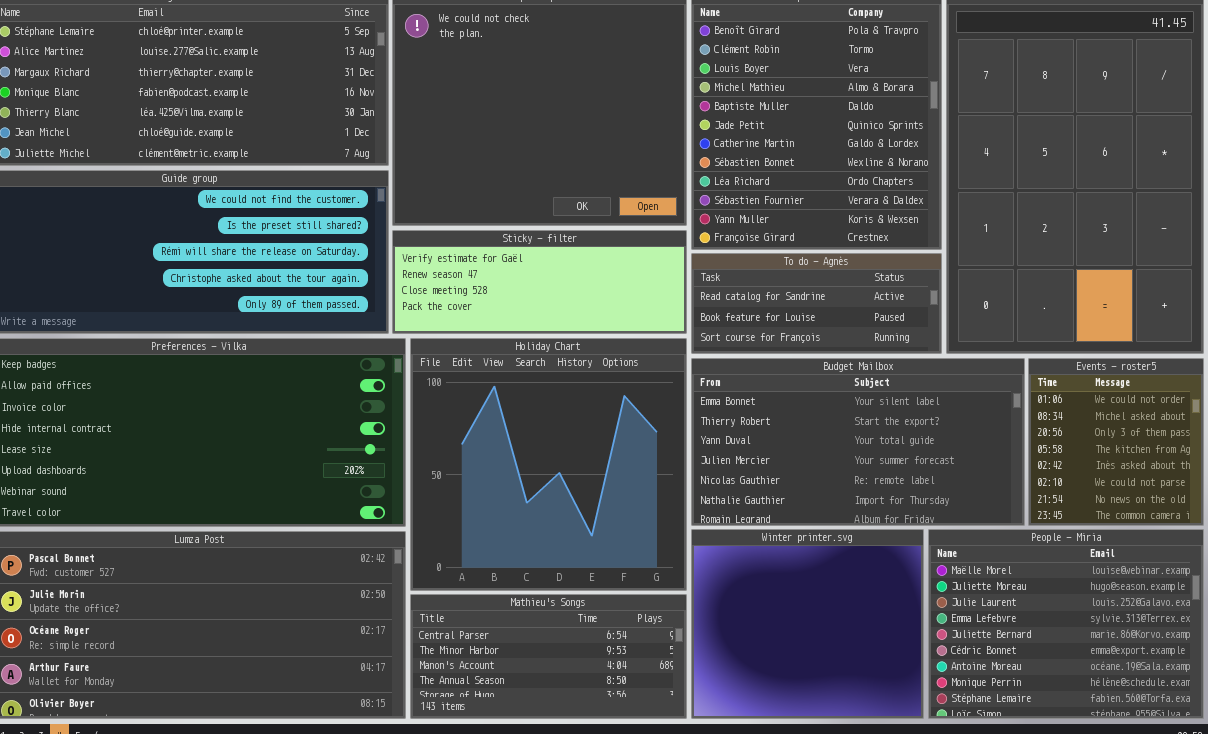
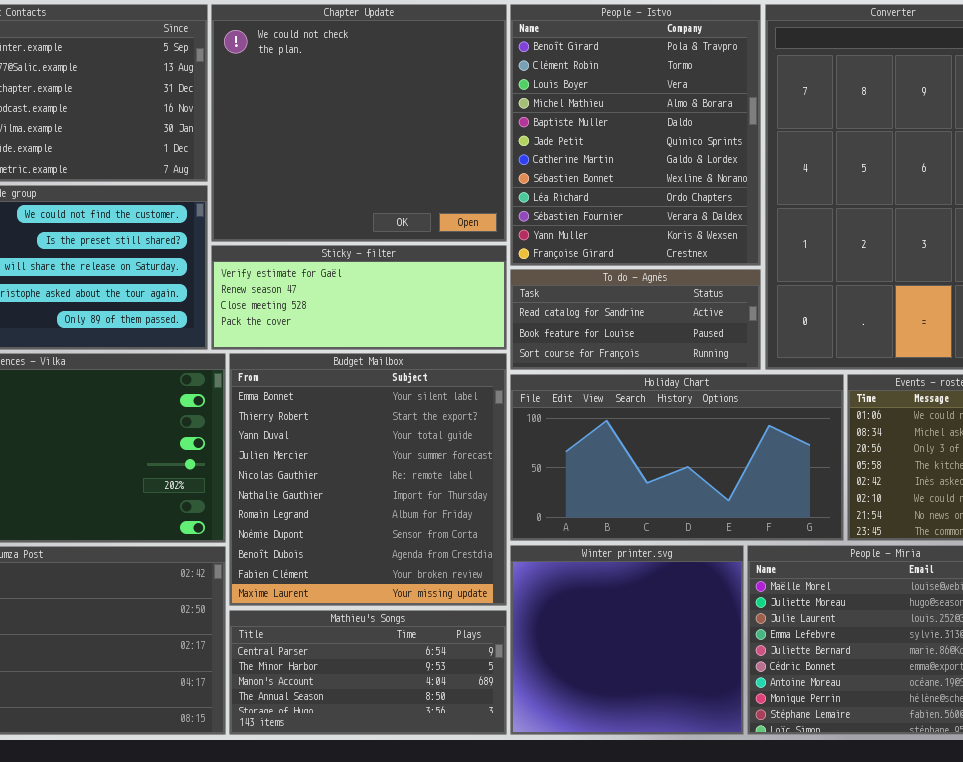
Holiday Chart: [410,338,687,591] -> [510,374,844,541], moved, resized
Budget Mailbox: [691,358,1025,526] -> [229,353,507,606], moved, resized

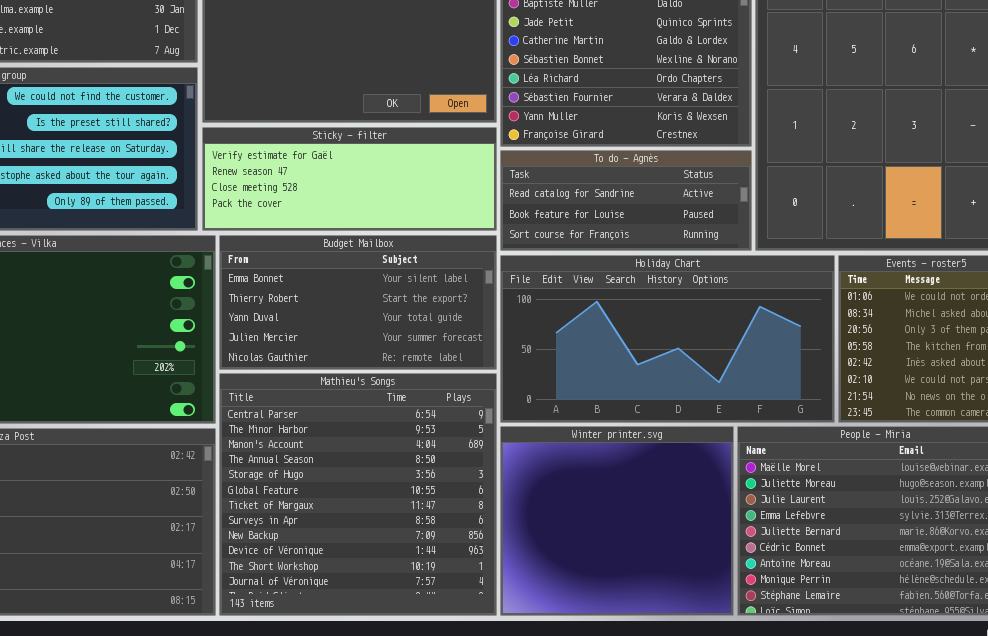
Budget Mailbox: [229,353,507,606] -> [219,235,497,370], resized
Mathieu's Songs: [229,610,507,735] -> [219,373,497,616], resized

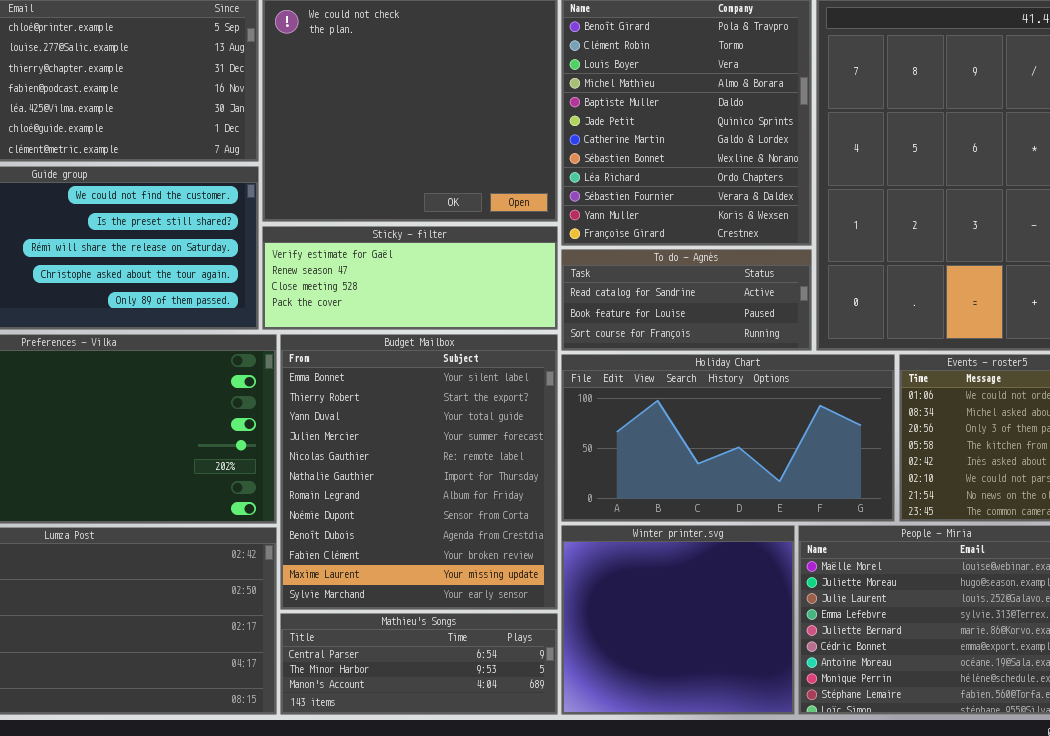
Budget Mailbox: [219,235,497,370] -> [280,334,558,610], resized
Mathieu's Songs: [219,373,497,616] -> [280,613,558,715], resized

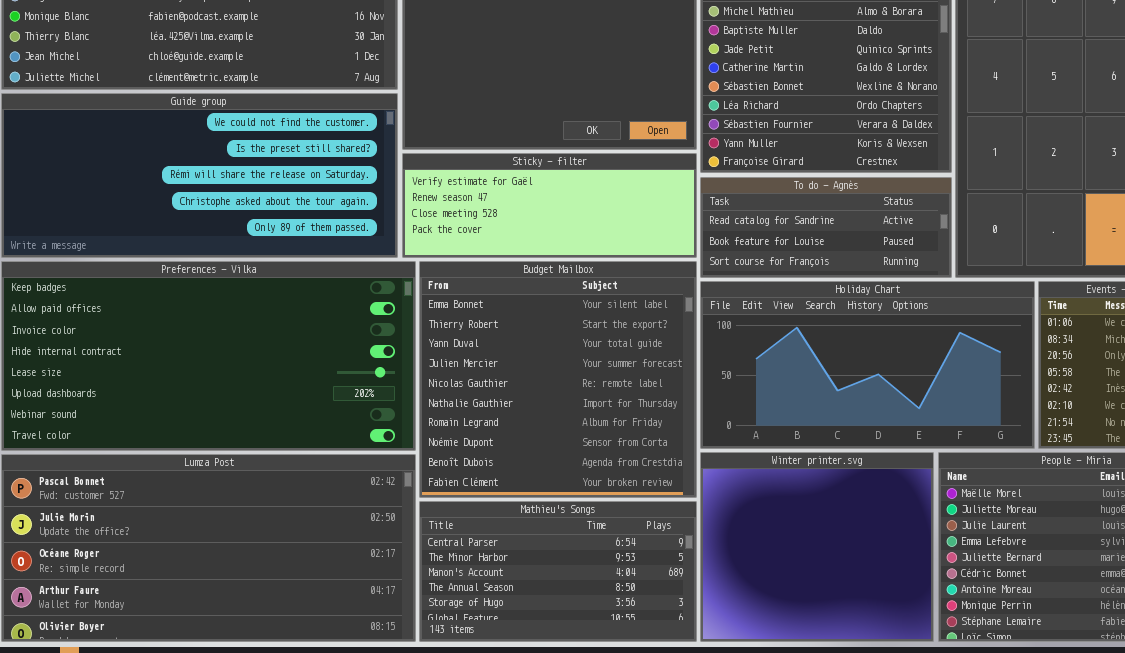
Budget Mailbox: [280,334,558,610] -> [419,261,697,498], resized
Mathieu's Songs: [280,613,558,715] -> [419,501,697,642], resized

